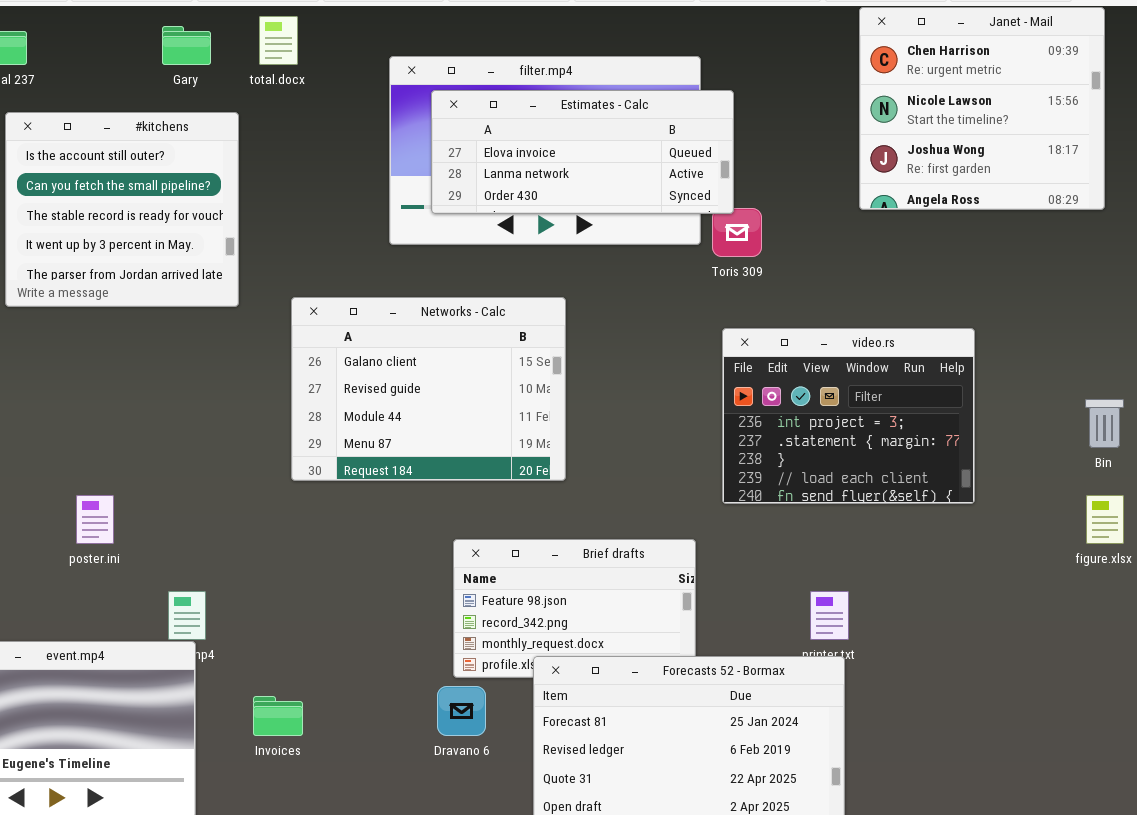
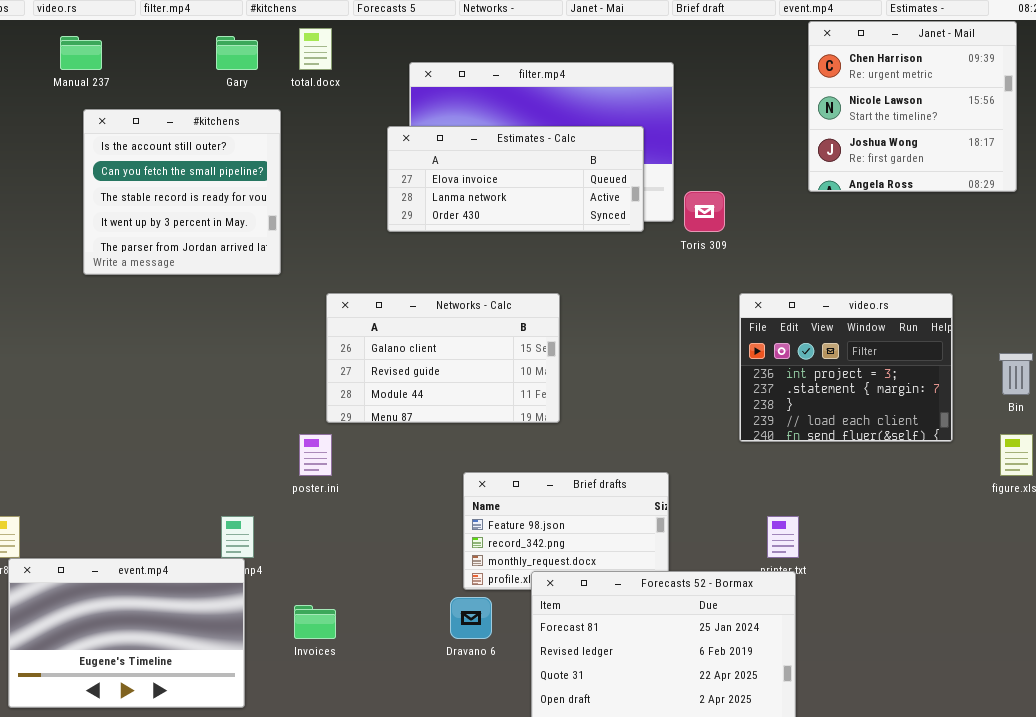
Estimates - Calc: [431,90,734,214] -> [387,126,644,232], moved
Networks - Calc: [291,297,566,481] -> [326,293,560,423], resized
video.rs: [722,328,975,504] -> [739,293,953,442], moved
poster.ini: [76,495,114,544] -> [299,434,332,476], moved

